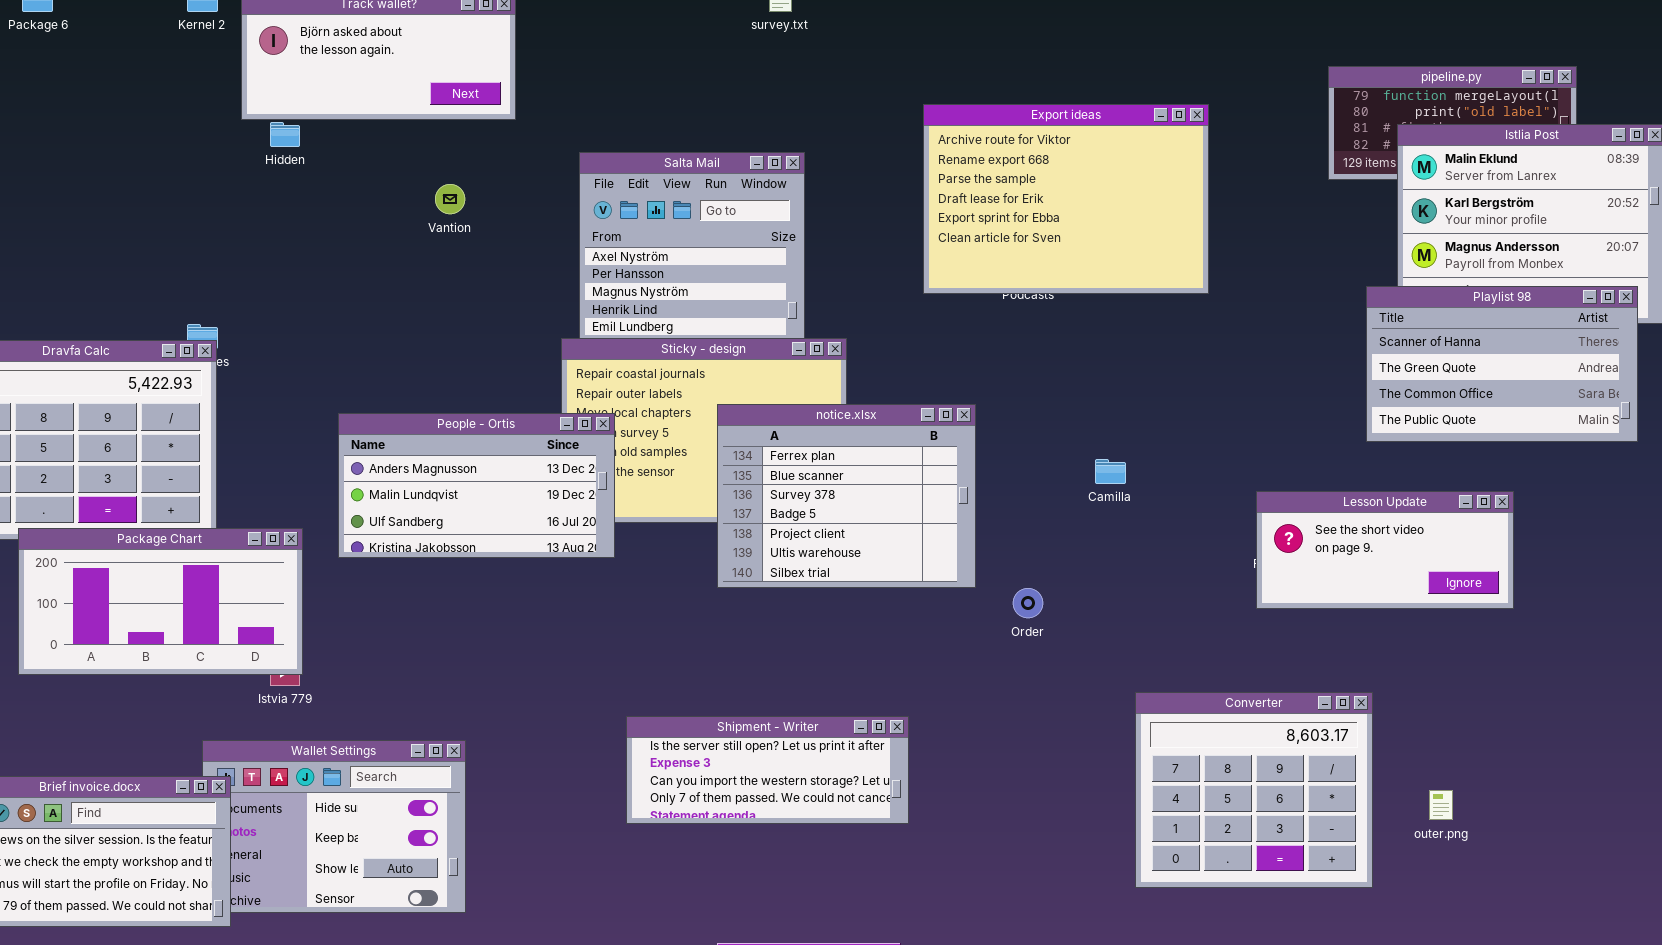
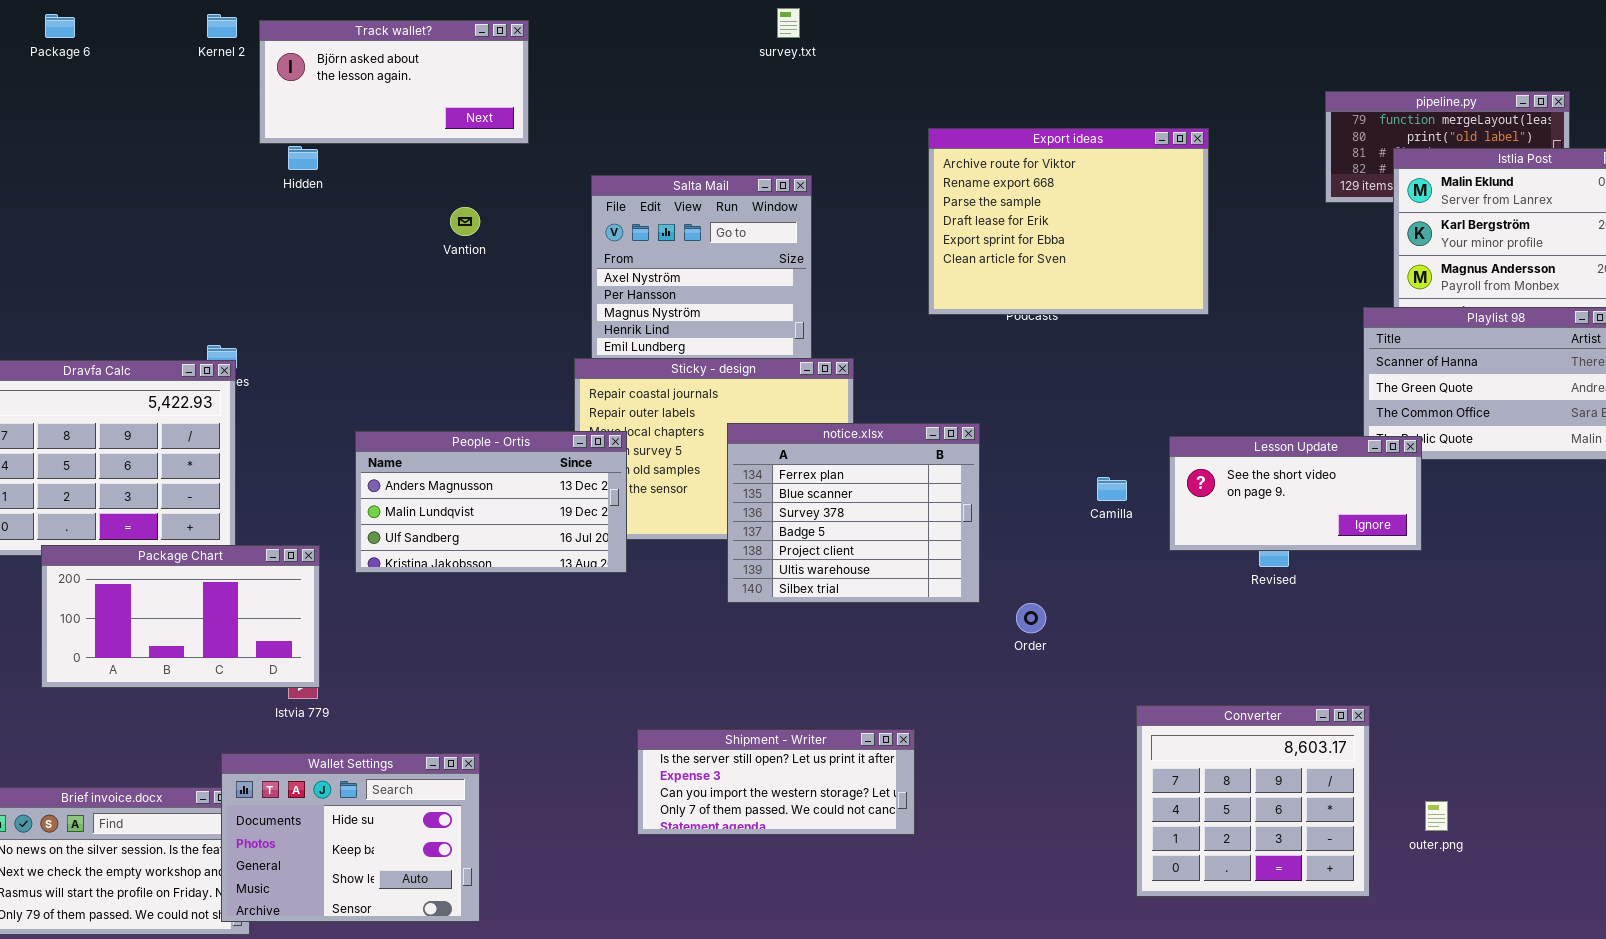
Lesson Update: [1256,491,1514,609] -> [1169,436,1422,551], moved
Wallet Settings: [202,740,466,913] -> [221,753,480,922], raised

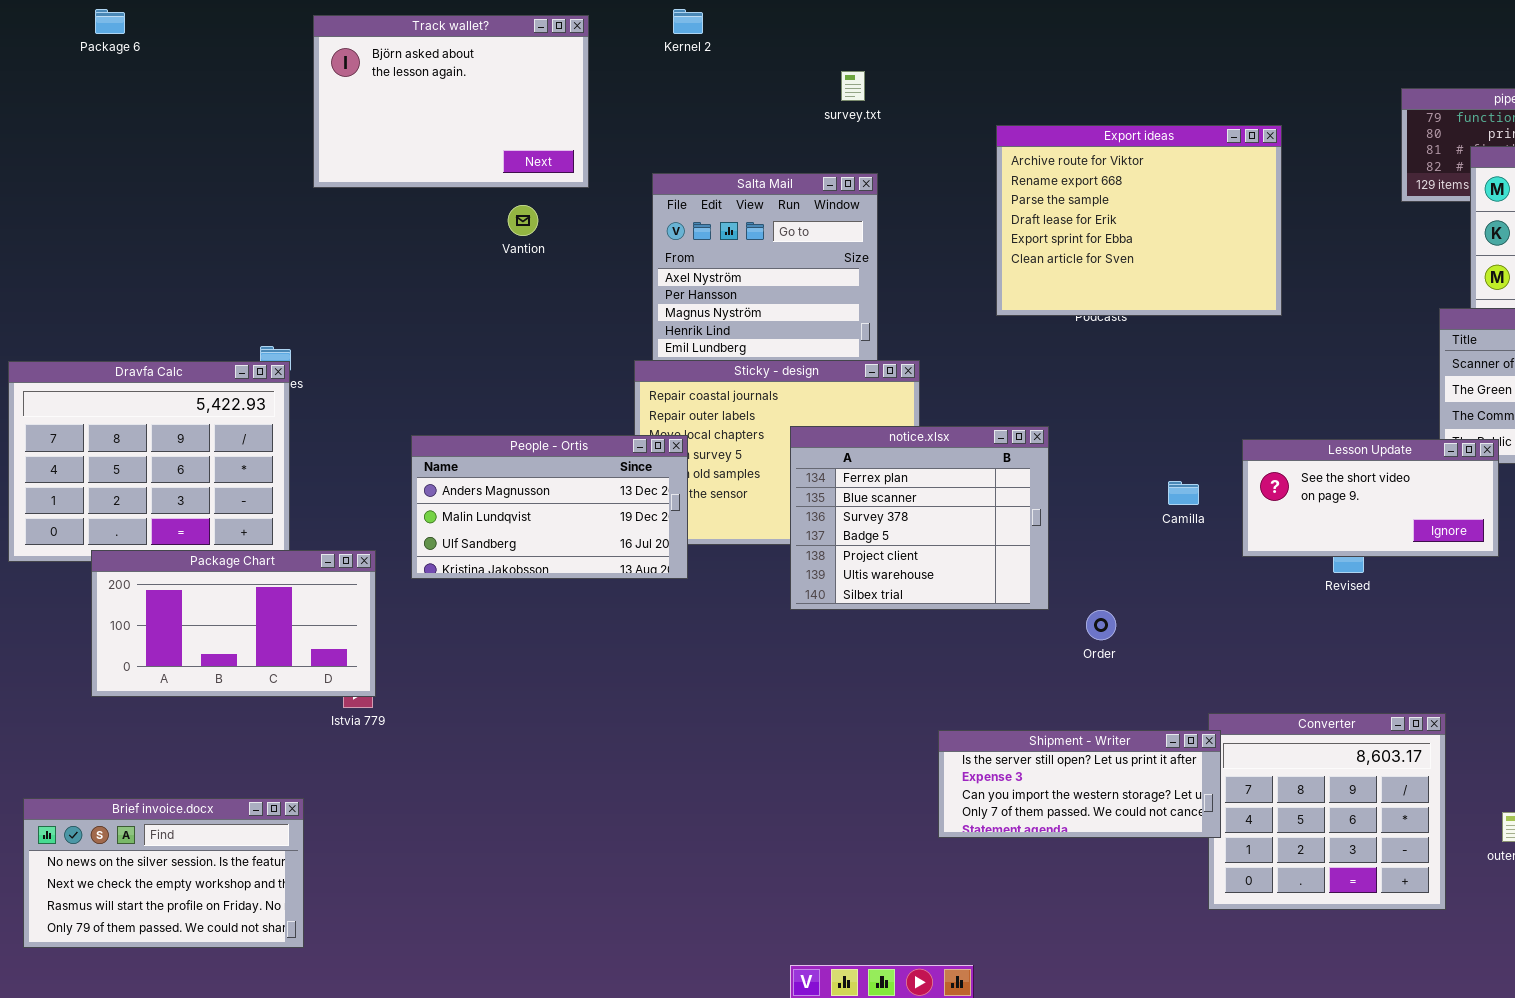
survey.txt: [777,8,800,38] -> [841,71,865,101], moved
Kernel 2: [207,14,237,38] -> [673,9,703,34], moved
Track wallet?: [259,20,529,144] -> [313,15,589,188], resized
Shipment - Writer: [637,729,915,835] -> [938,730,1221,838], moved
Wallet Settings: [221,753,480,922] -> none, closed

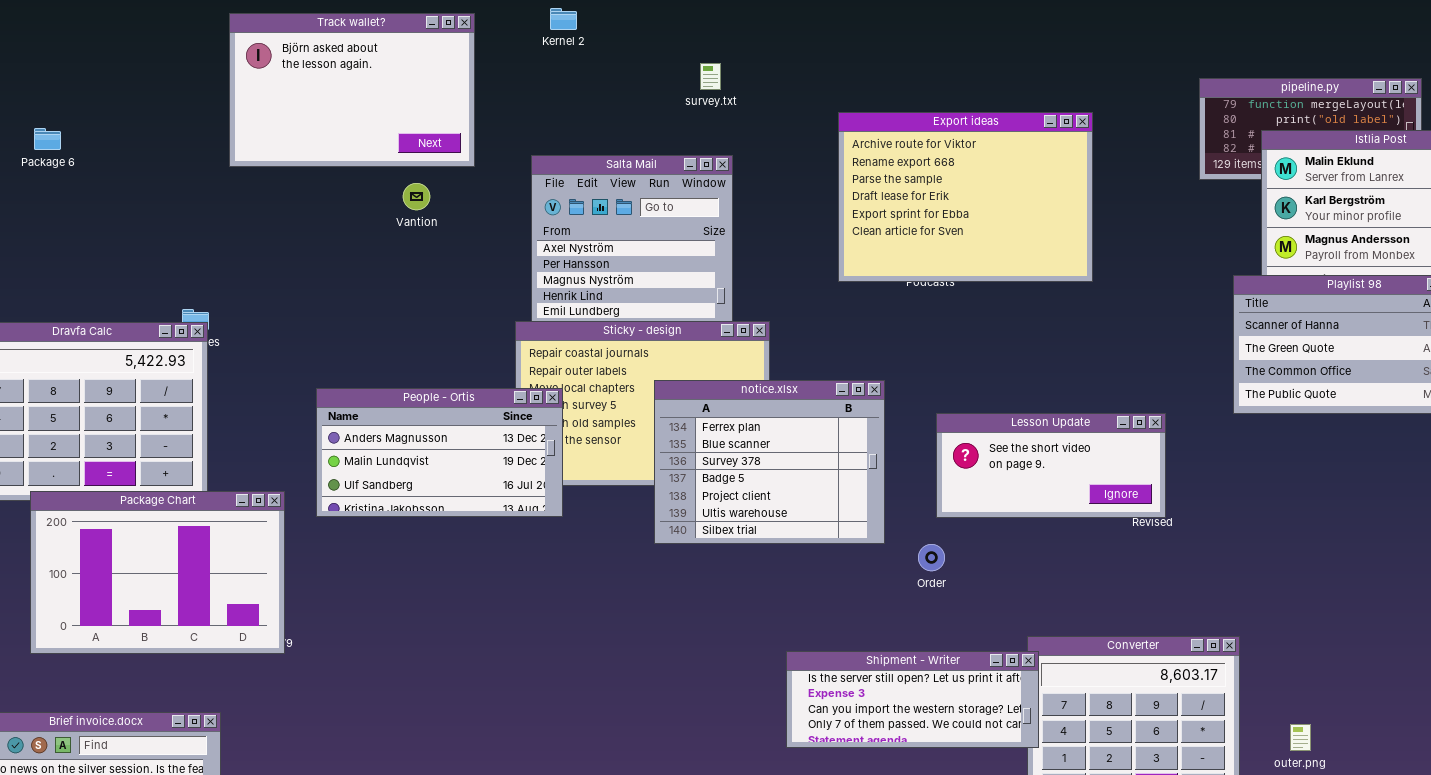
Package 6: [95,9,125,34] -> [34,128,61,150], moved
Lesson Update: [1242,439,1499,557] -> [936,413,1166,518], moved
Package Chart: [91,550,376,697] -> [30,491,285,654], resized

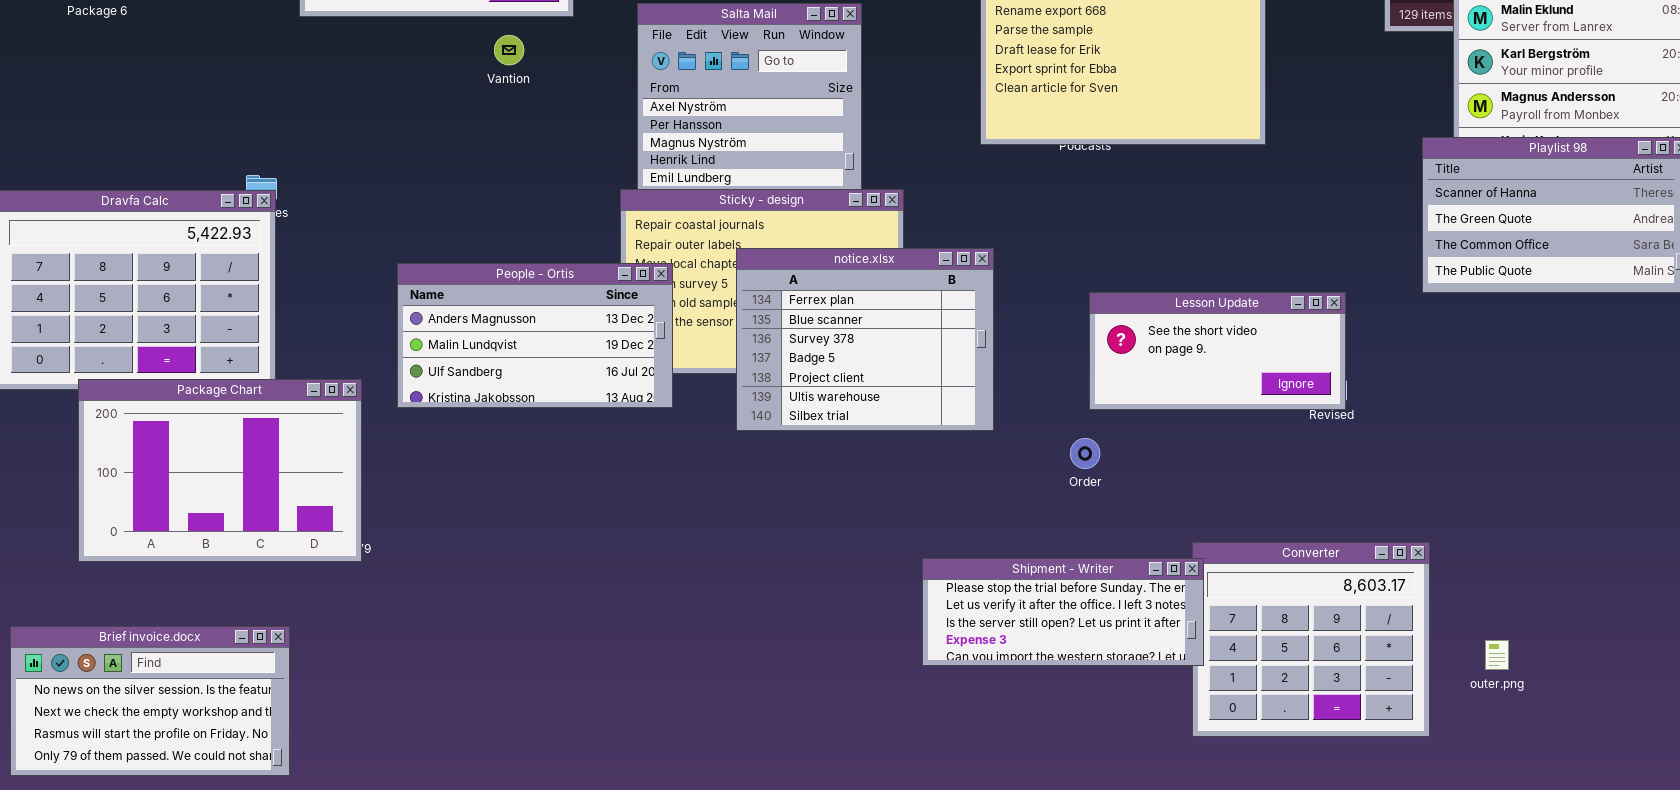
notice.xlsx: [654,380,885,544] -> [736,248,994,431], moved
Shipment - Writer: [786,651,1039,748] -> [922,558,1204,666], scrolled up 2 rows

